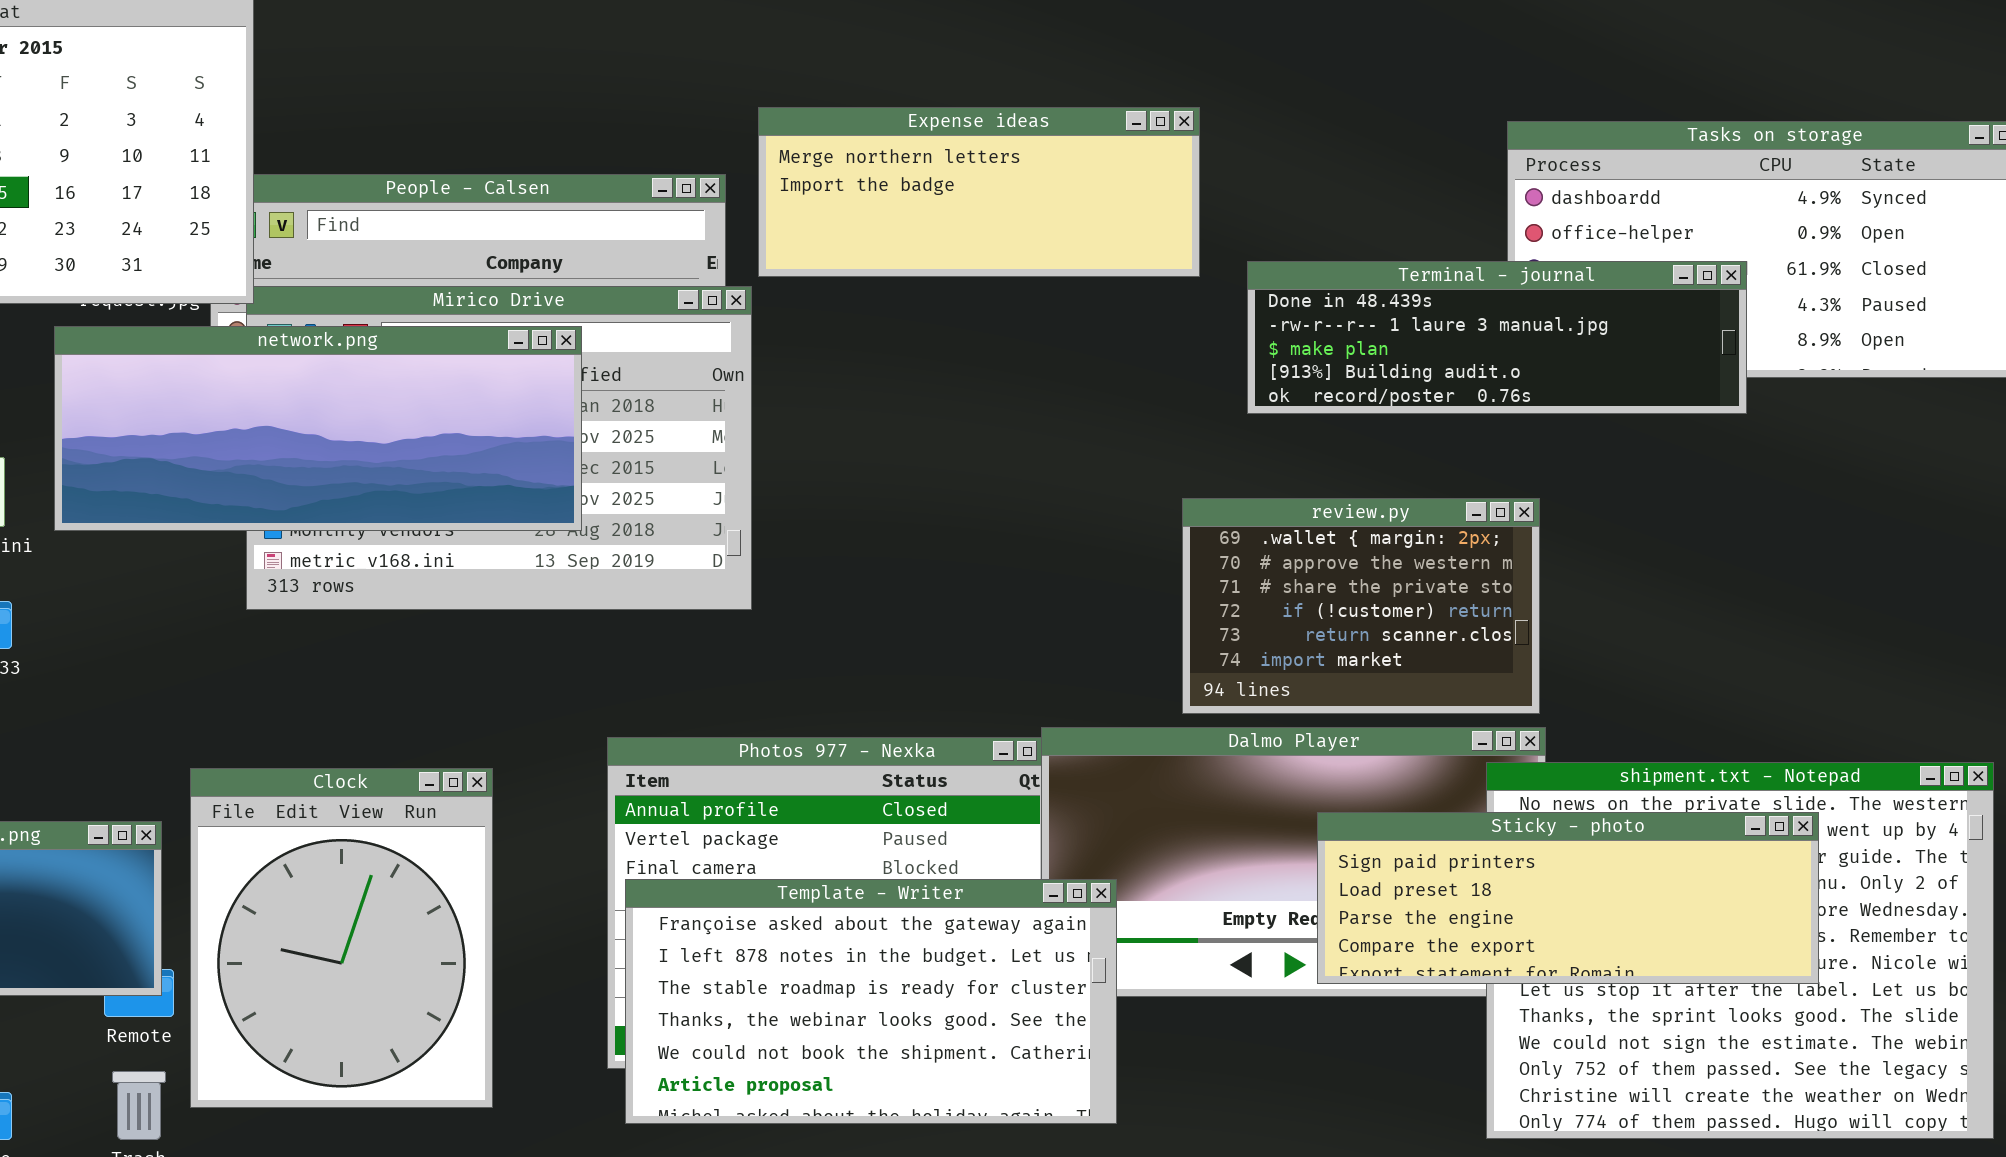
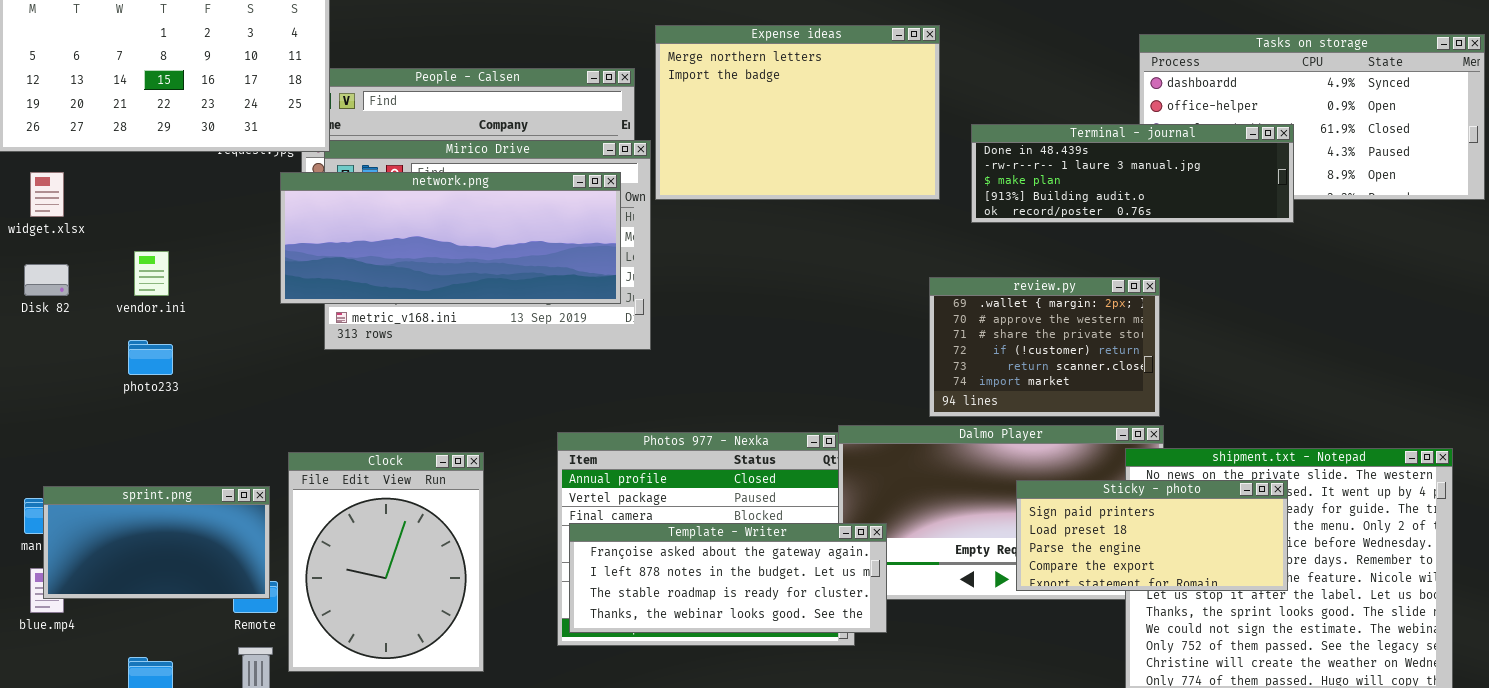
Expense ideas: [758,107,1200,277] -> [655,25,940,200], resized
network.png: [54,326,582,531] -> [280,172,621,304], moved
Sticky - photo: [1317,812,1819,984] -> [1016,480,1288,591], resized
Template - Writer: [625,879,1117,1124] -> [569,523,887,633], resized

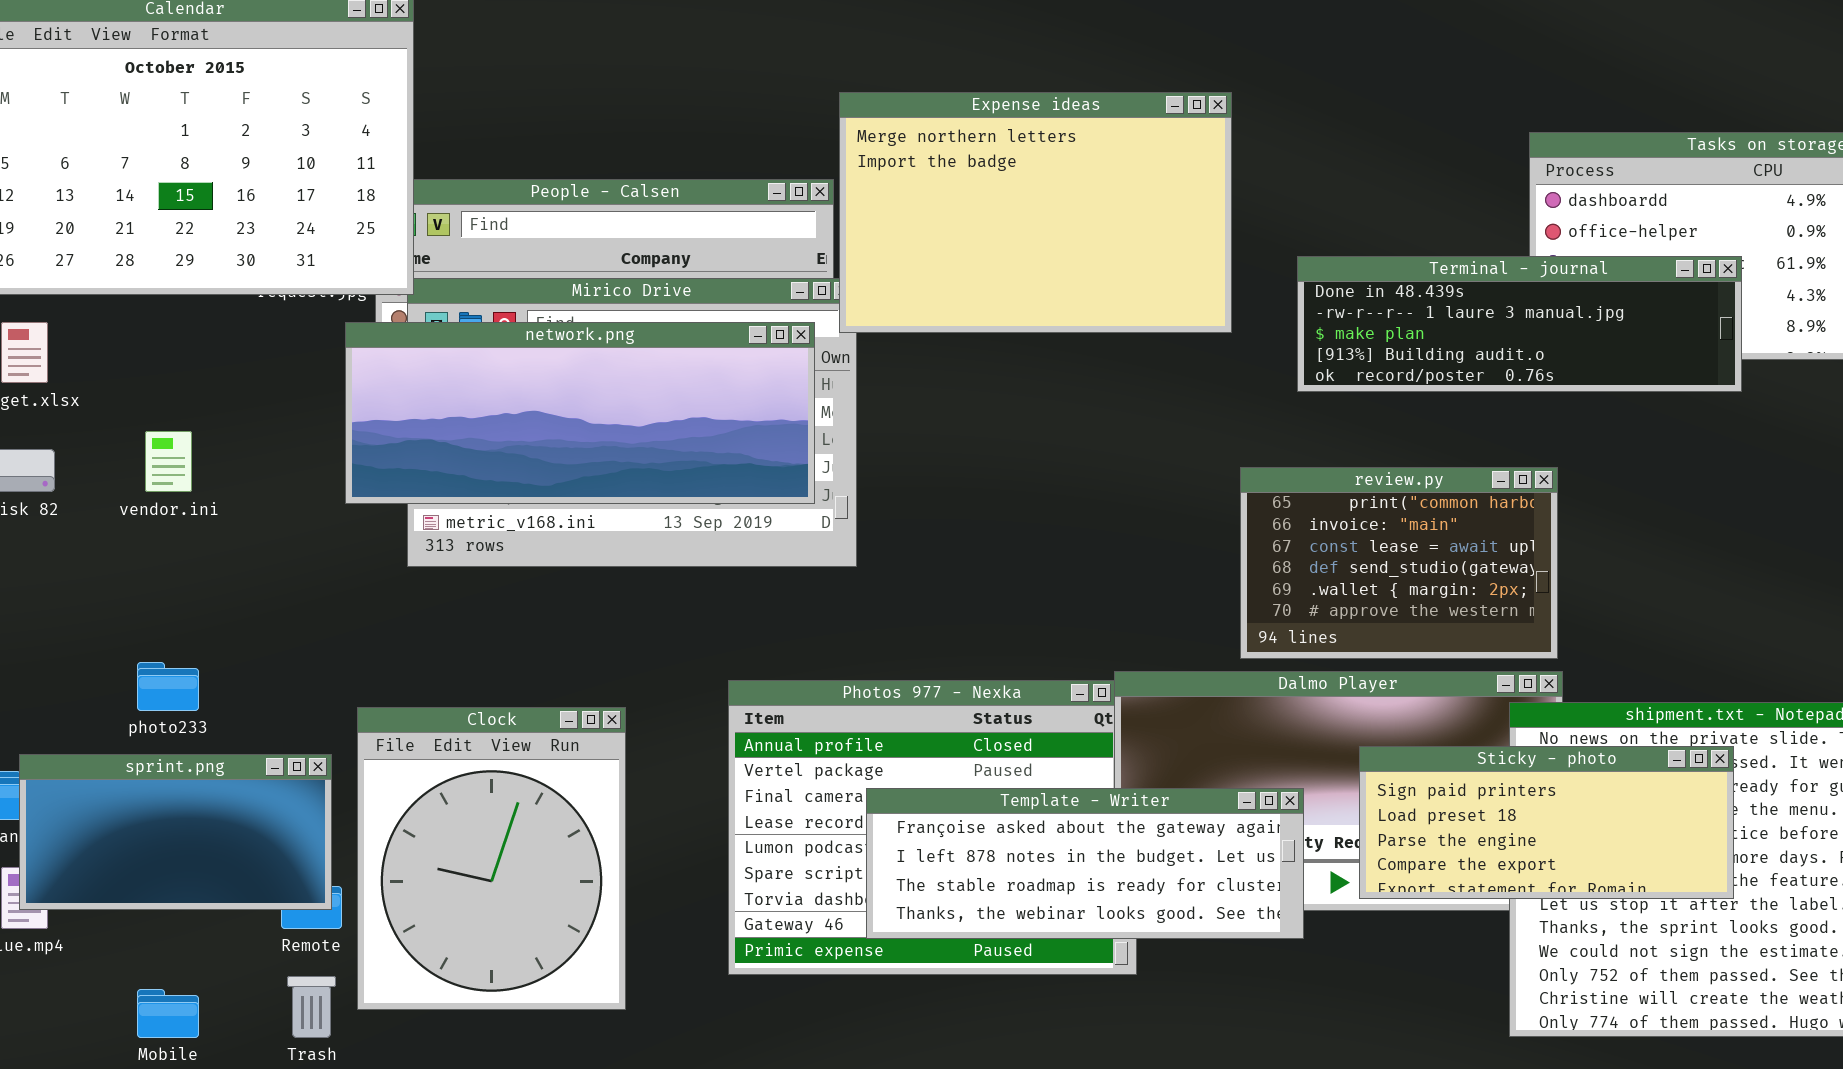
Expense ideas: [655,25,940,200] -> [839,92,1232,333], moved
review.py: [929,277,1160,417] -> [1240,467,1558,659], scrolled up 4 rows
photo233: [128,340,173,375] -> [137,662,199,711], moved
Template - Writer: [569,523,887,633] -> [866,788,1304,939], moved

